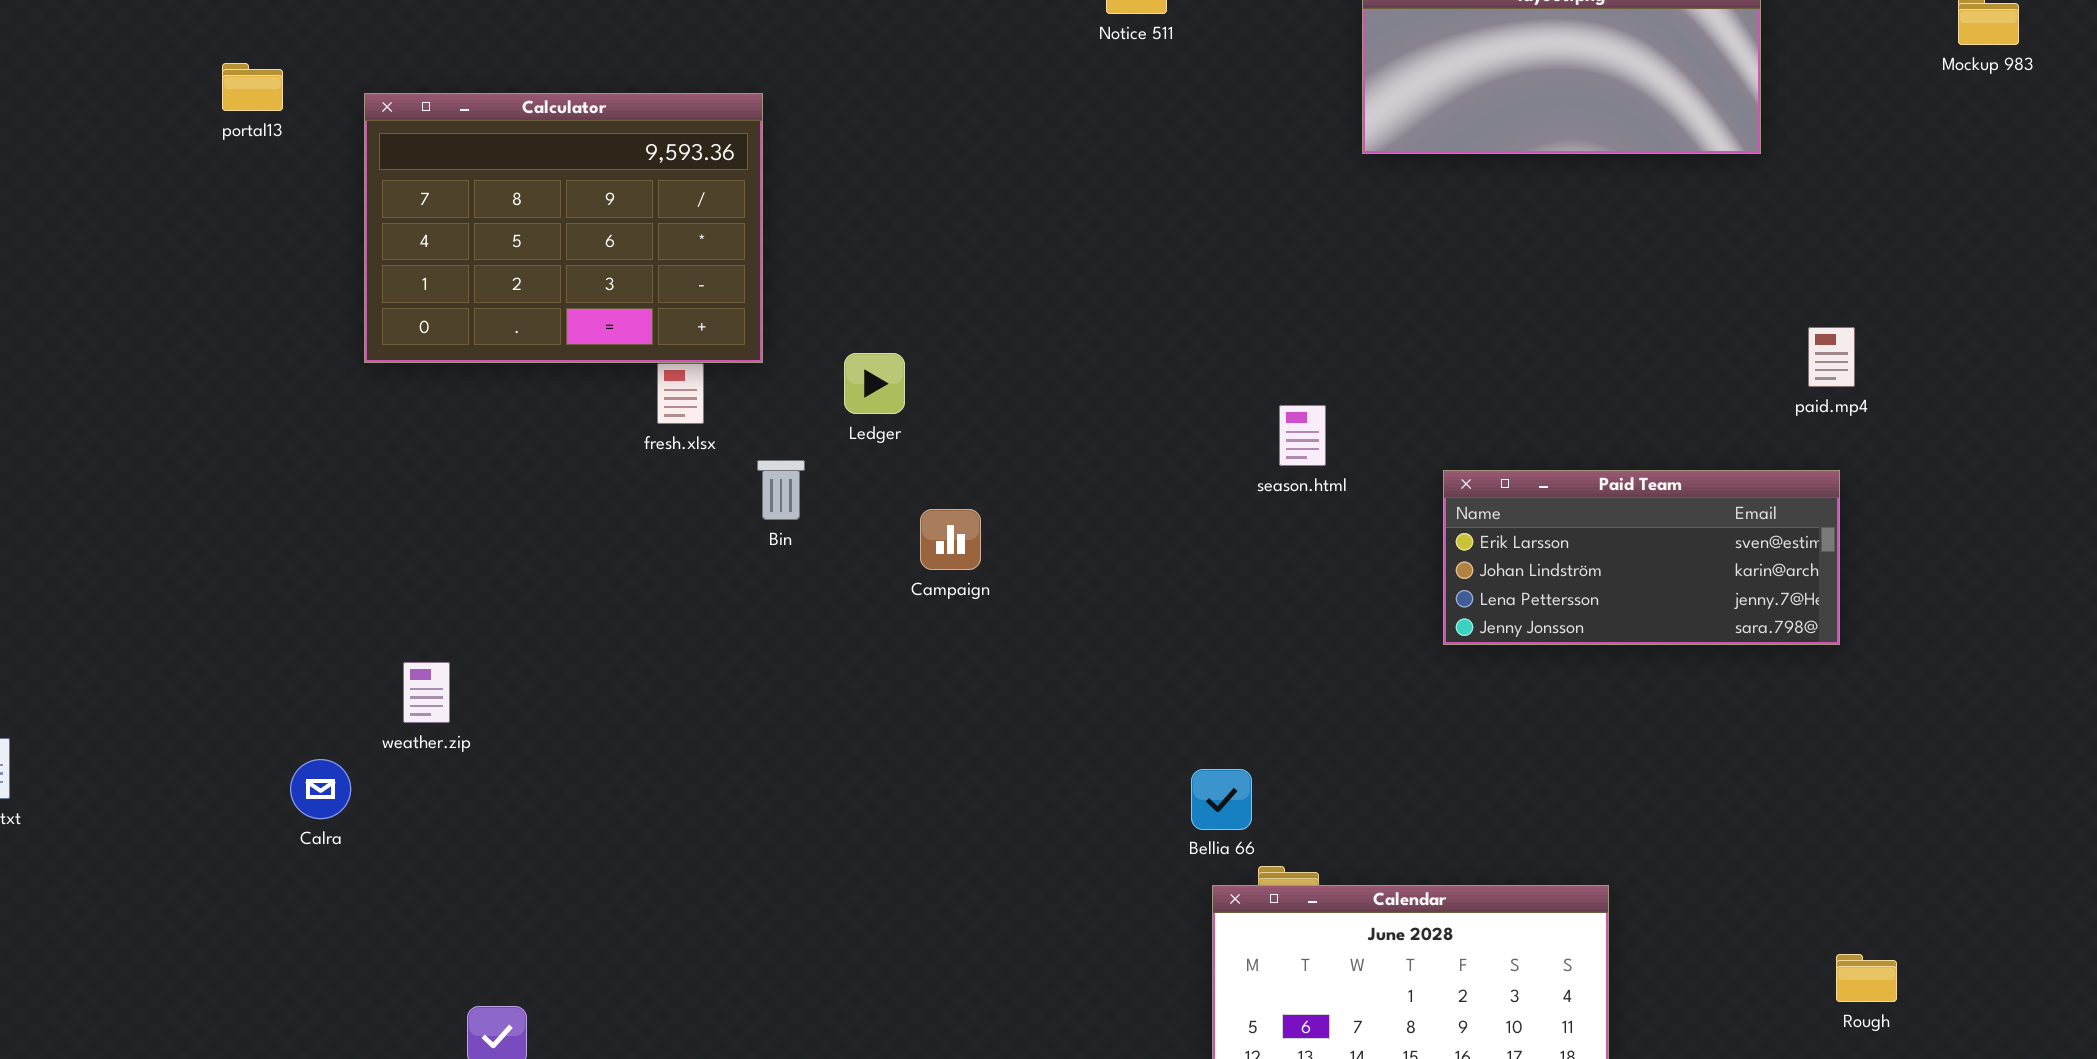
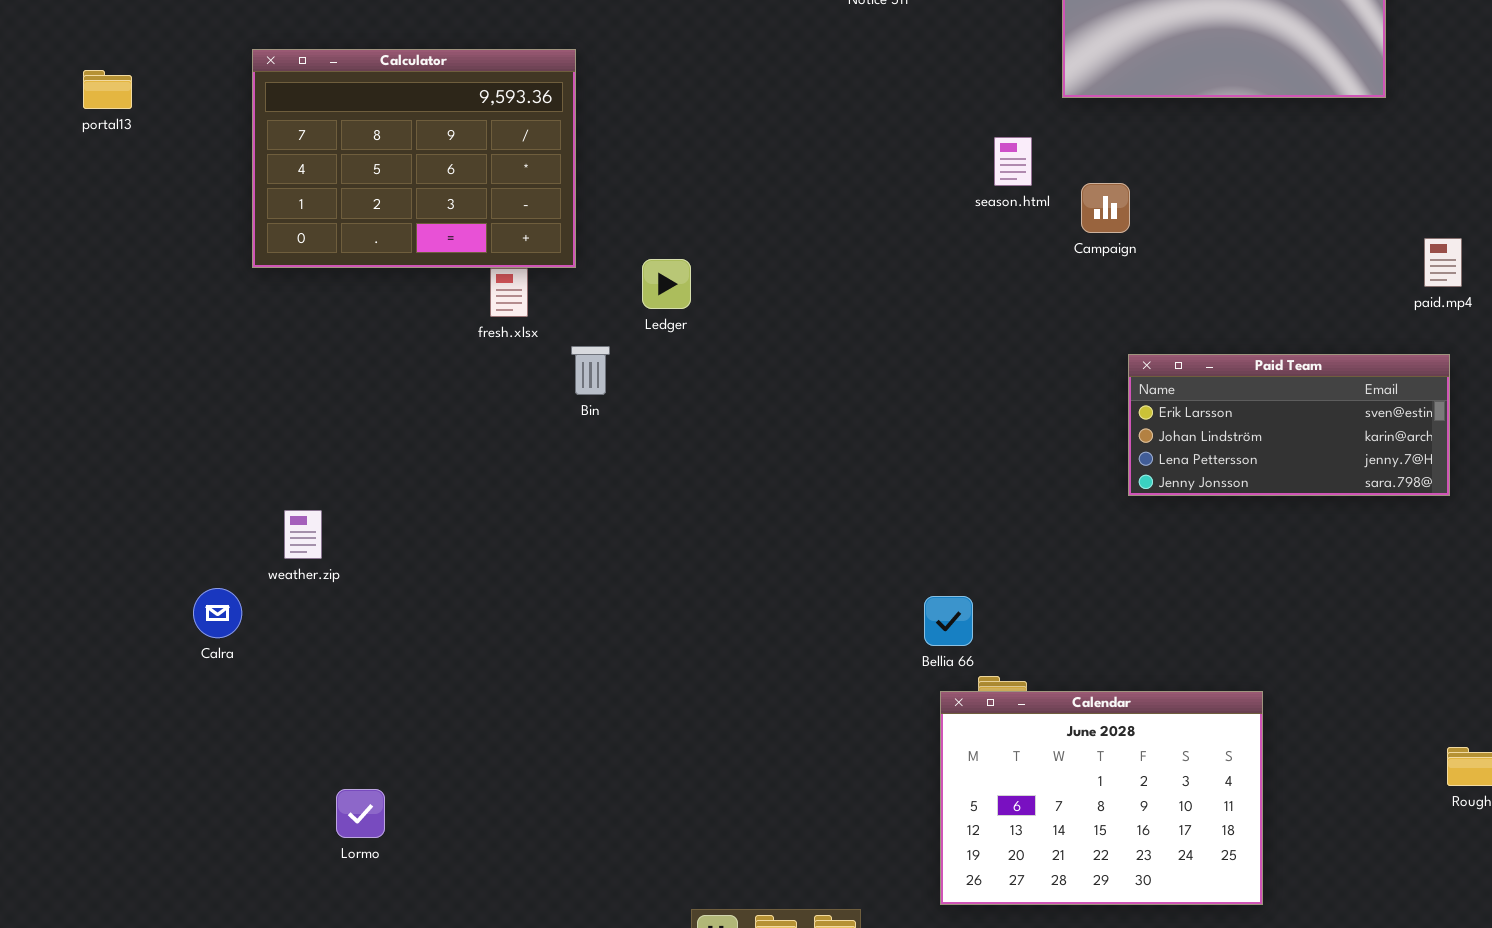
portal13: [222,63,283,111] -> [83,70,132,109], moved
season.html: [1279,405,1326,466] -> [994,137,1032,186], moved
Campaign: [920,509,981,570] -> [1081,183,1130,233], moved

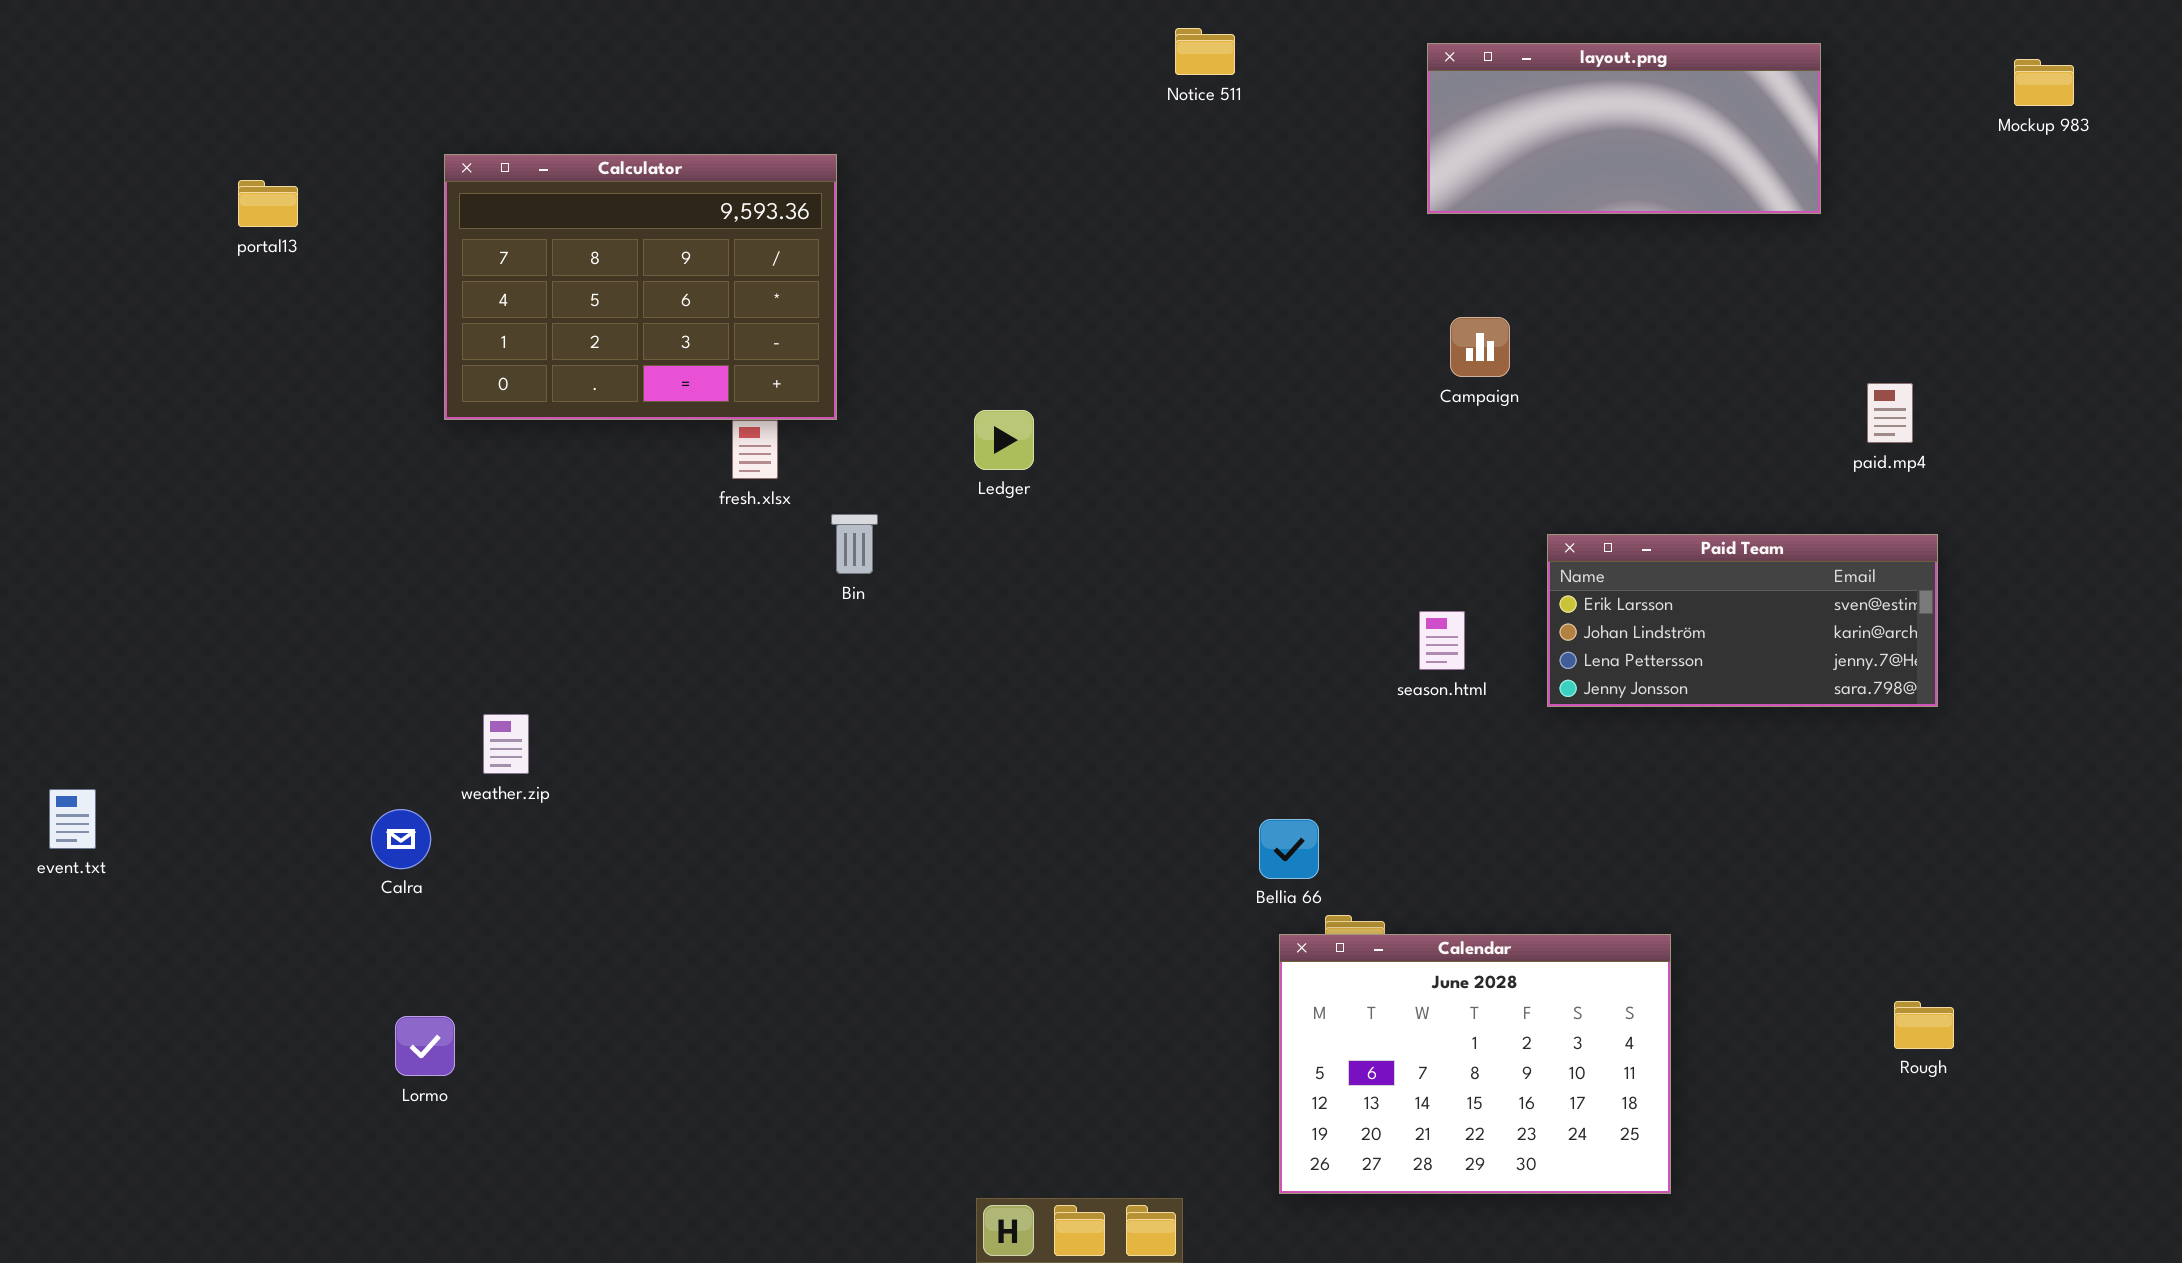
season.html: [994,137,1032,186] -> [1419,611,1465,670], moved
Ledger: [642,259,691,309] -> [974,410,1034,470], moved
Paid Team: [1128,354,1450,496] -> [1547,534,1938,707], moved
Lormo: [336,789,385,838] -> [395,1016,455,1076], moved

